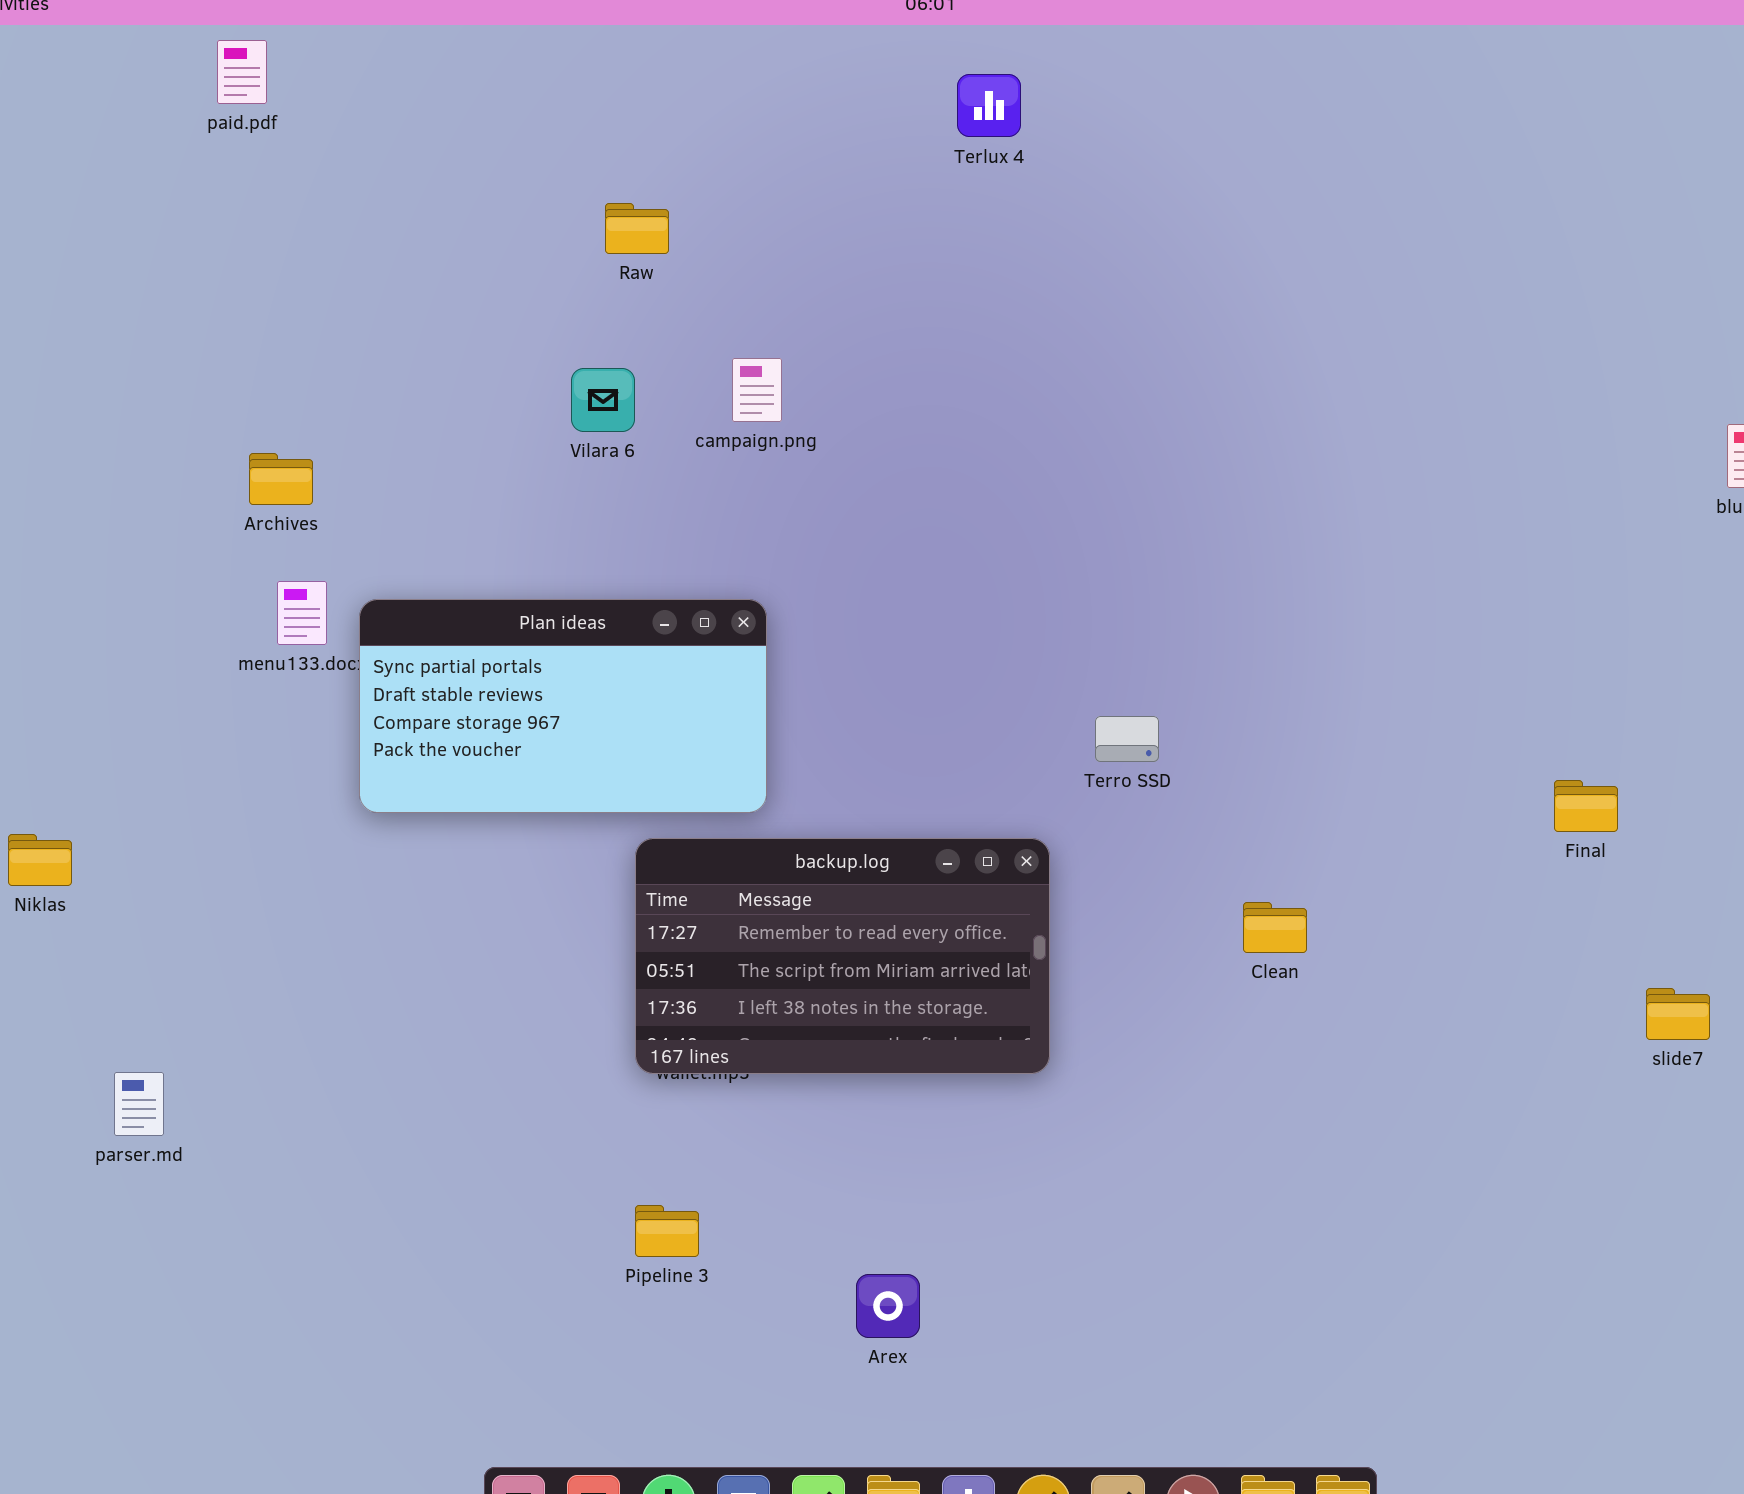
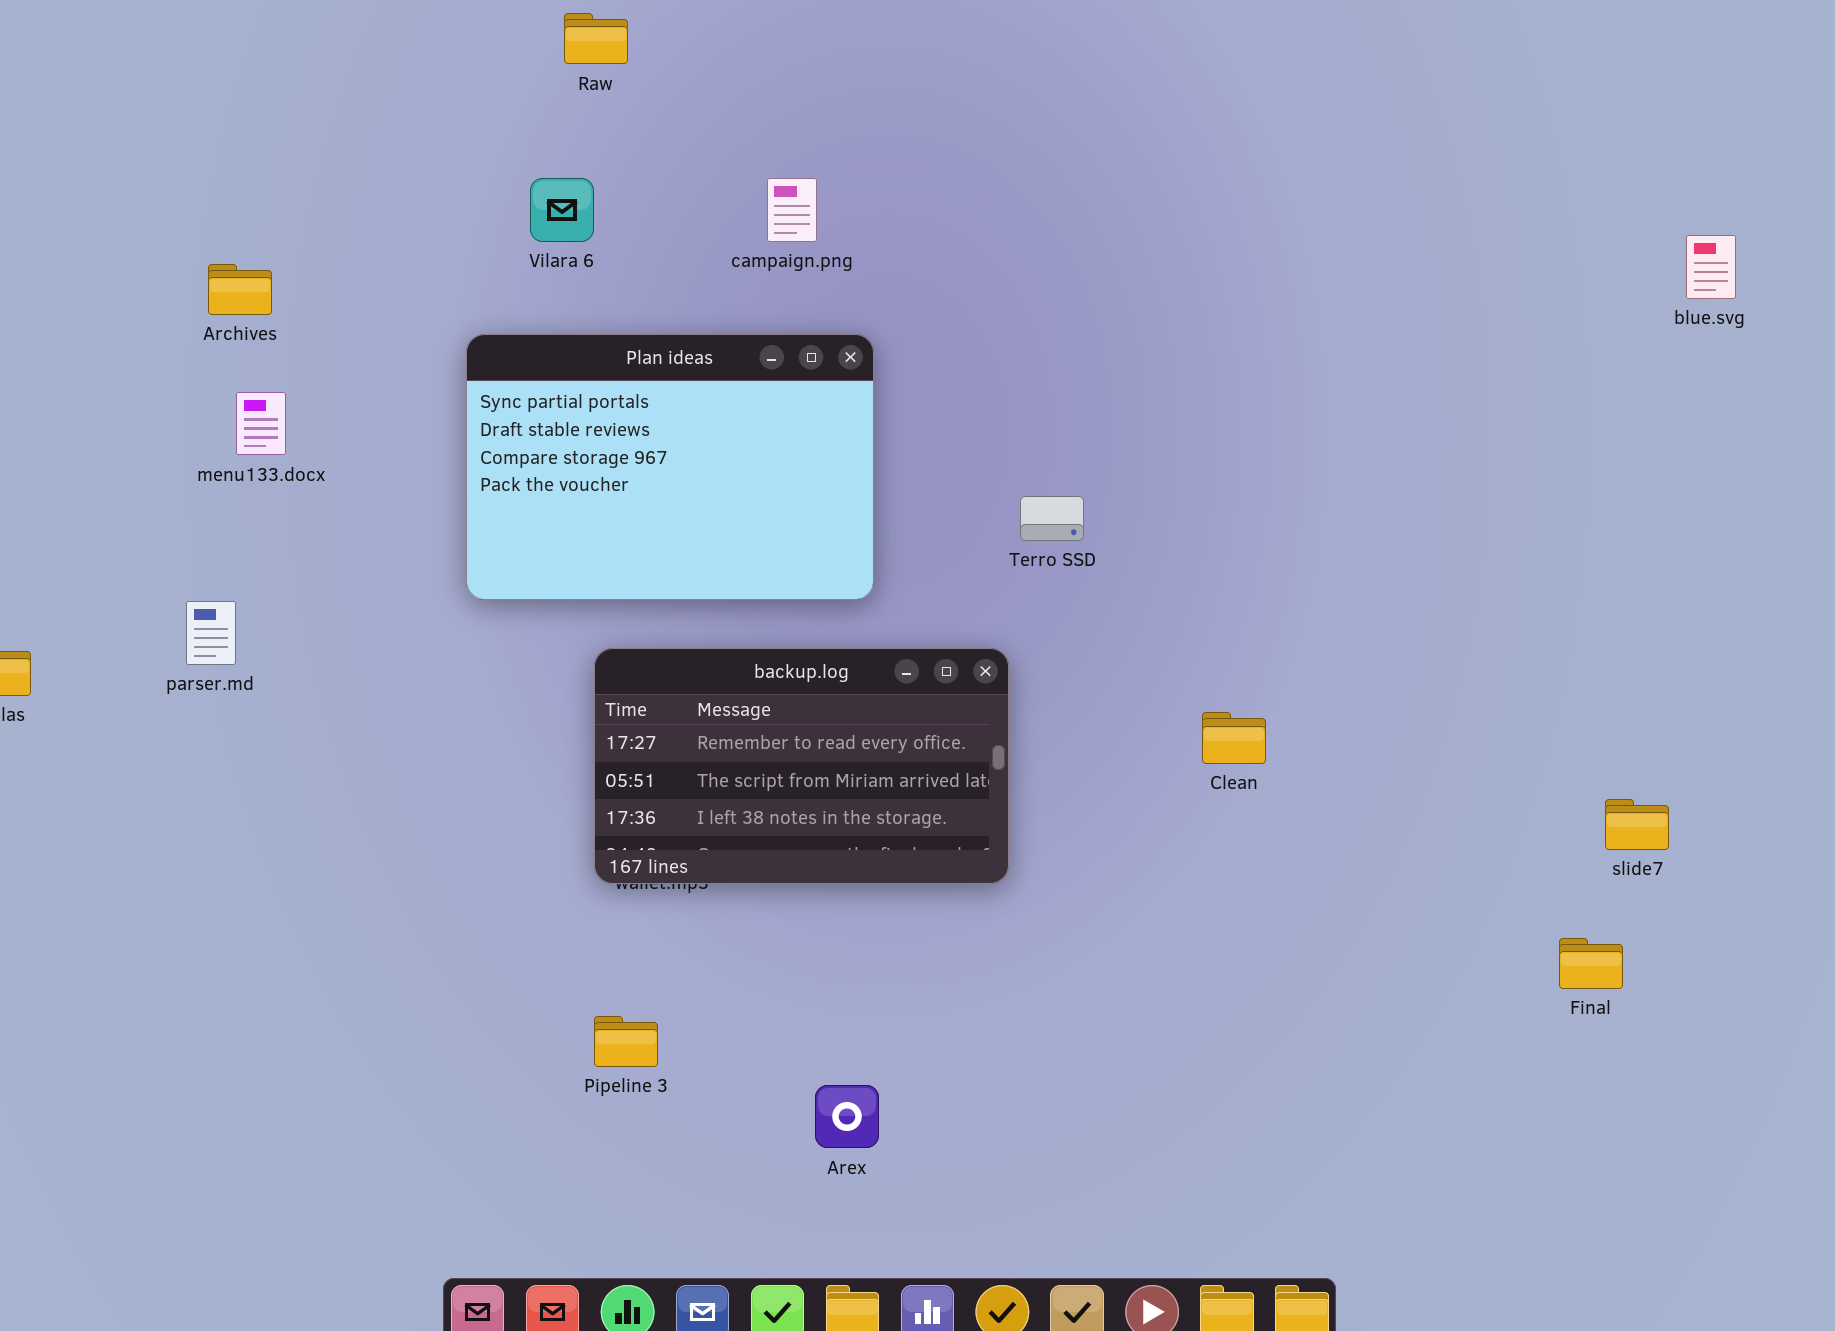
campaign.png: [732,358,782,422] -> [767,178,817,242], moved
Plan ideas: [359,599,767,813] -> [466,334,874,600], moved, resized
Terro SSD: [1095,716,1159,762] -> [1020,496,1084,541], moved
Final: [1554,780,1618,832] -> [1559,938,1623,989], moved
parser.md: [114,1072,164,1136] -> [186,601,236,665], moved

